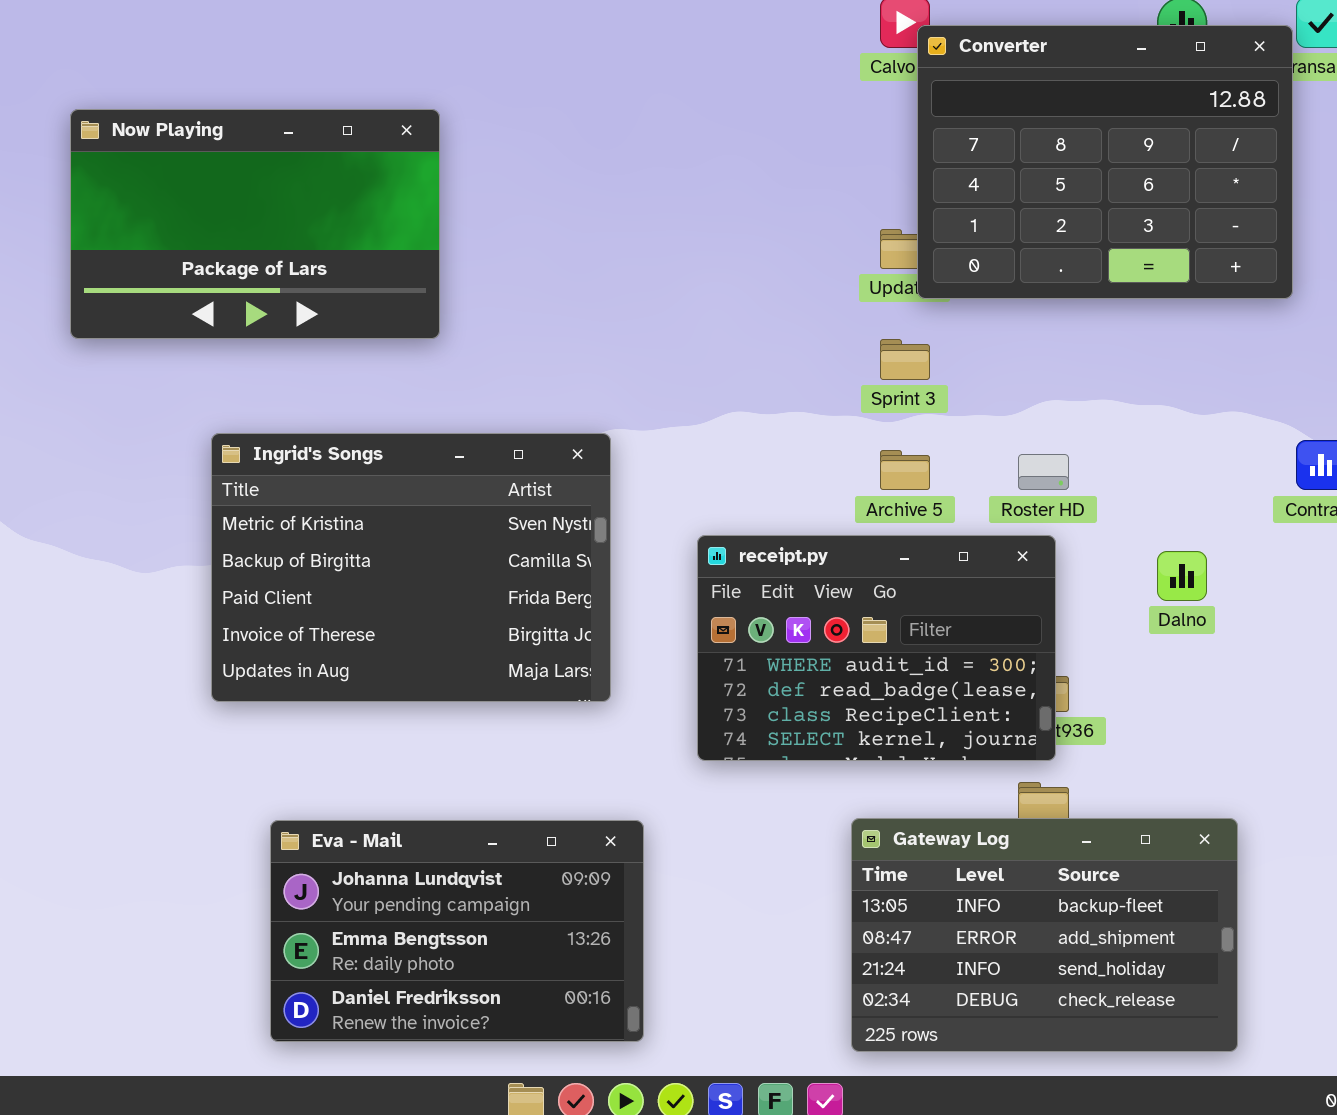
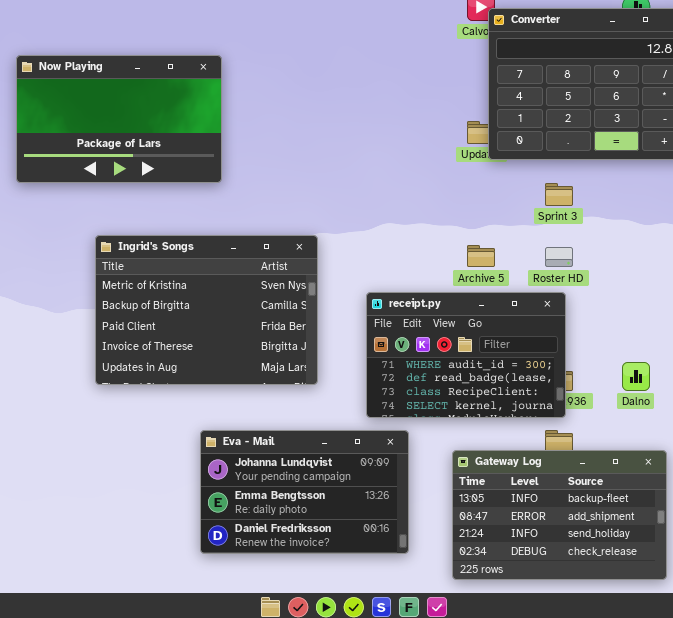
Sprint 3: [880,339,930,380] -> [545,183,573,206], moved
Dalno: [1157,551,1207,601] -> [622,362,650,391], moved
Eva - Mail: [270,820,644,1042] -> [200,430,409,554], moved

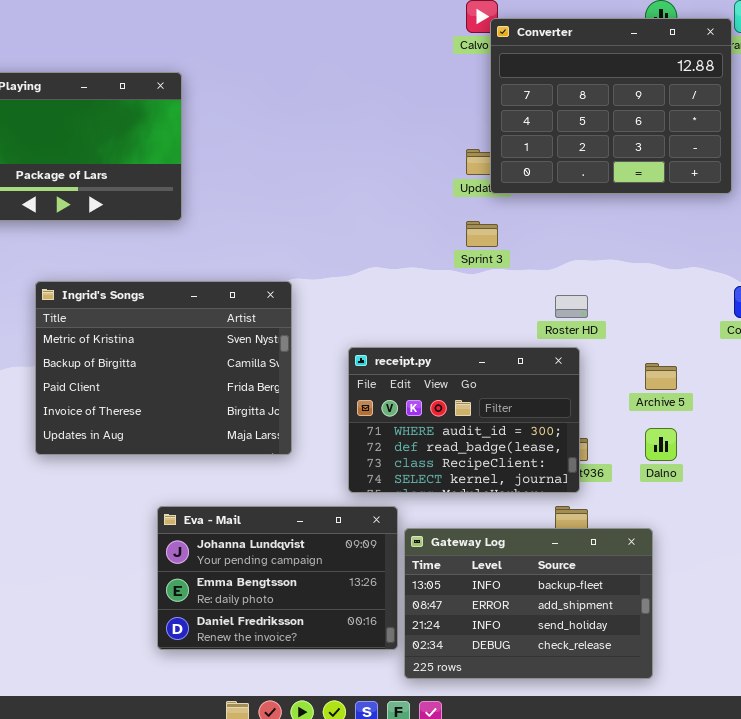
Sprint 3: [545,183,573,206] -> [466,221,498,247], moved
Archive 5: [467,245,495,267] -> [645,363,677,390], moved
Gateway Log: [452,450,667,580] -> [404,528,653,679], moved

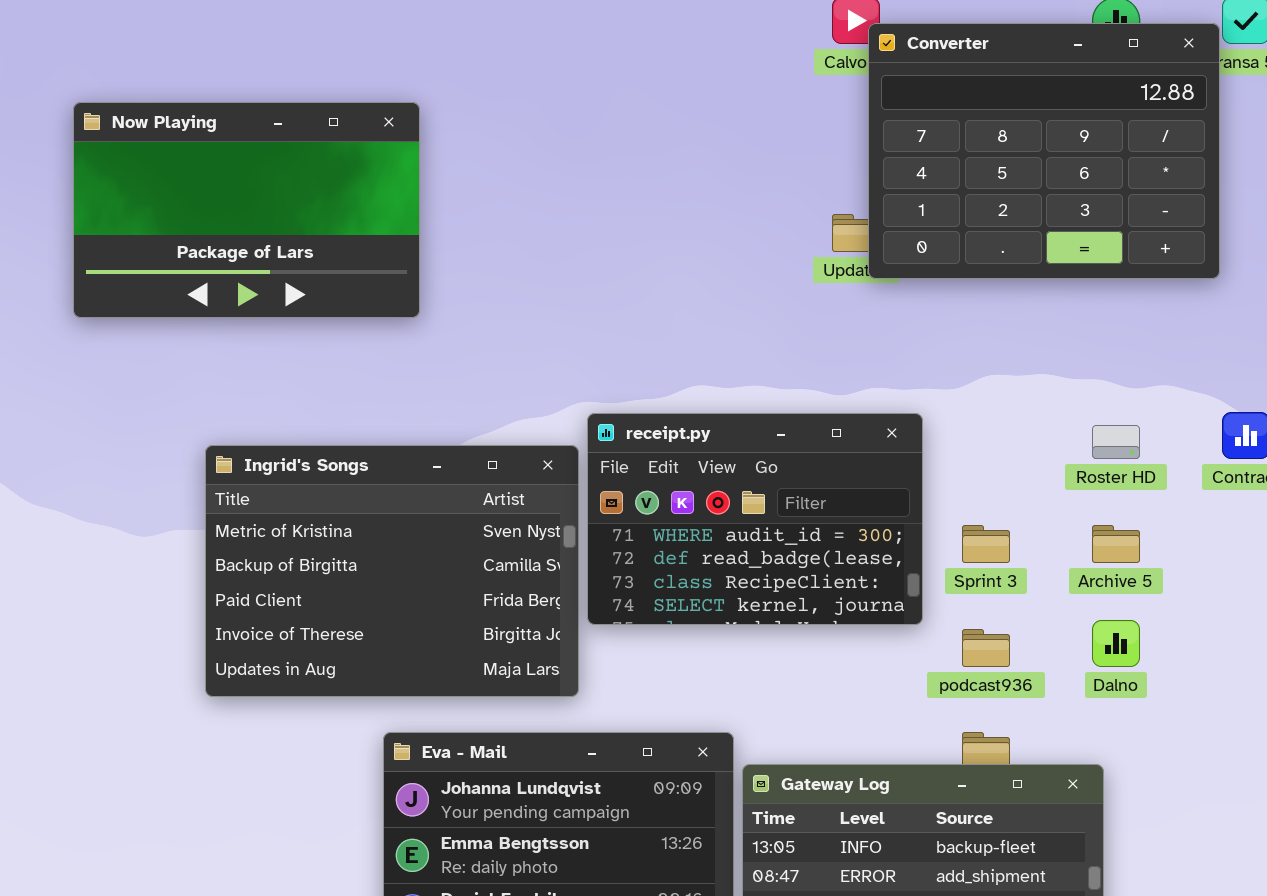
Sprint 3: [466,221,498,247] -> [962,525,1010,563], moved
Ingrid's Songs: [35,281,292,455] -> [205,445,579,697], moved
Roster HD: [555,295,588,318] -> [1092,425,1140,459], moved
receipt.py: [348,347,580,493] -> [587,413,923,625], moved

